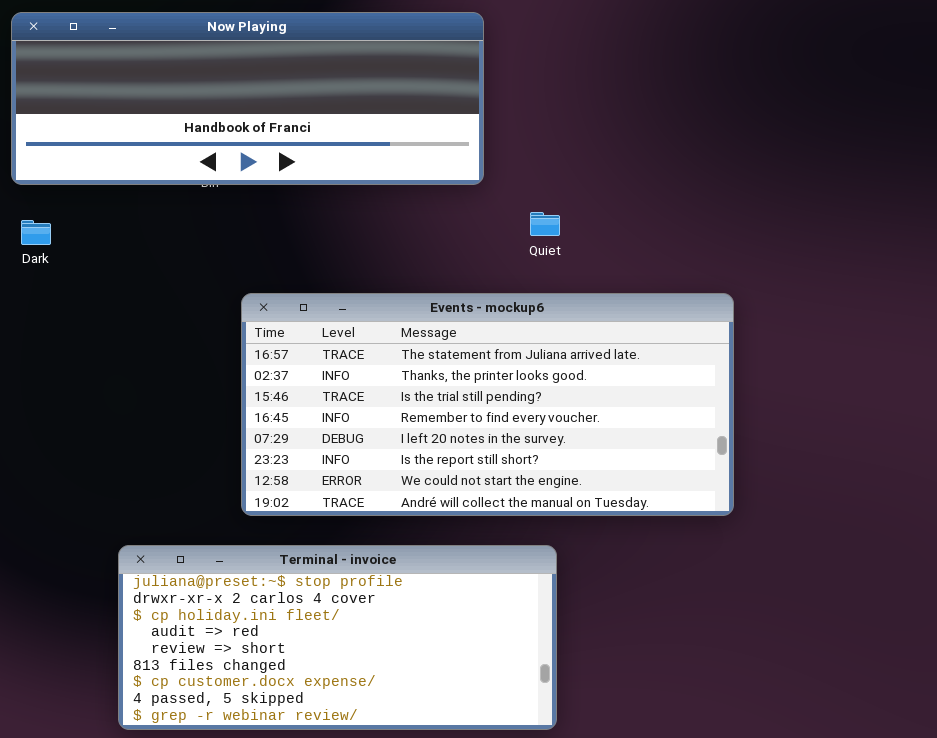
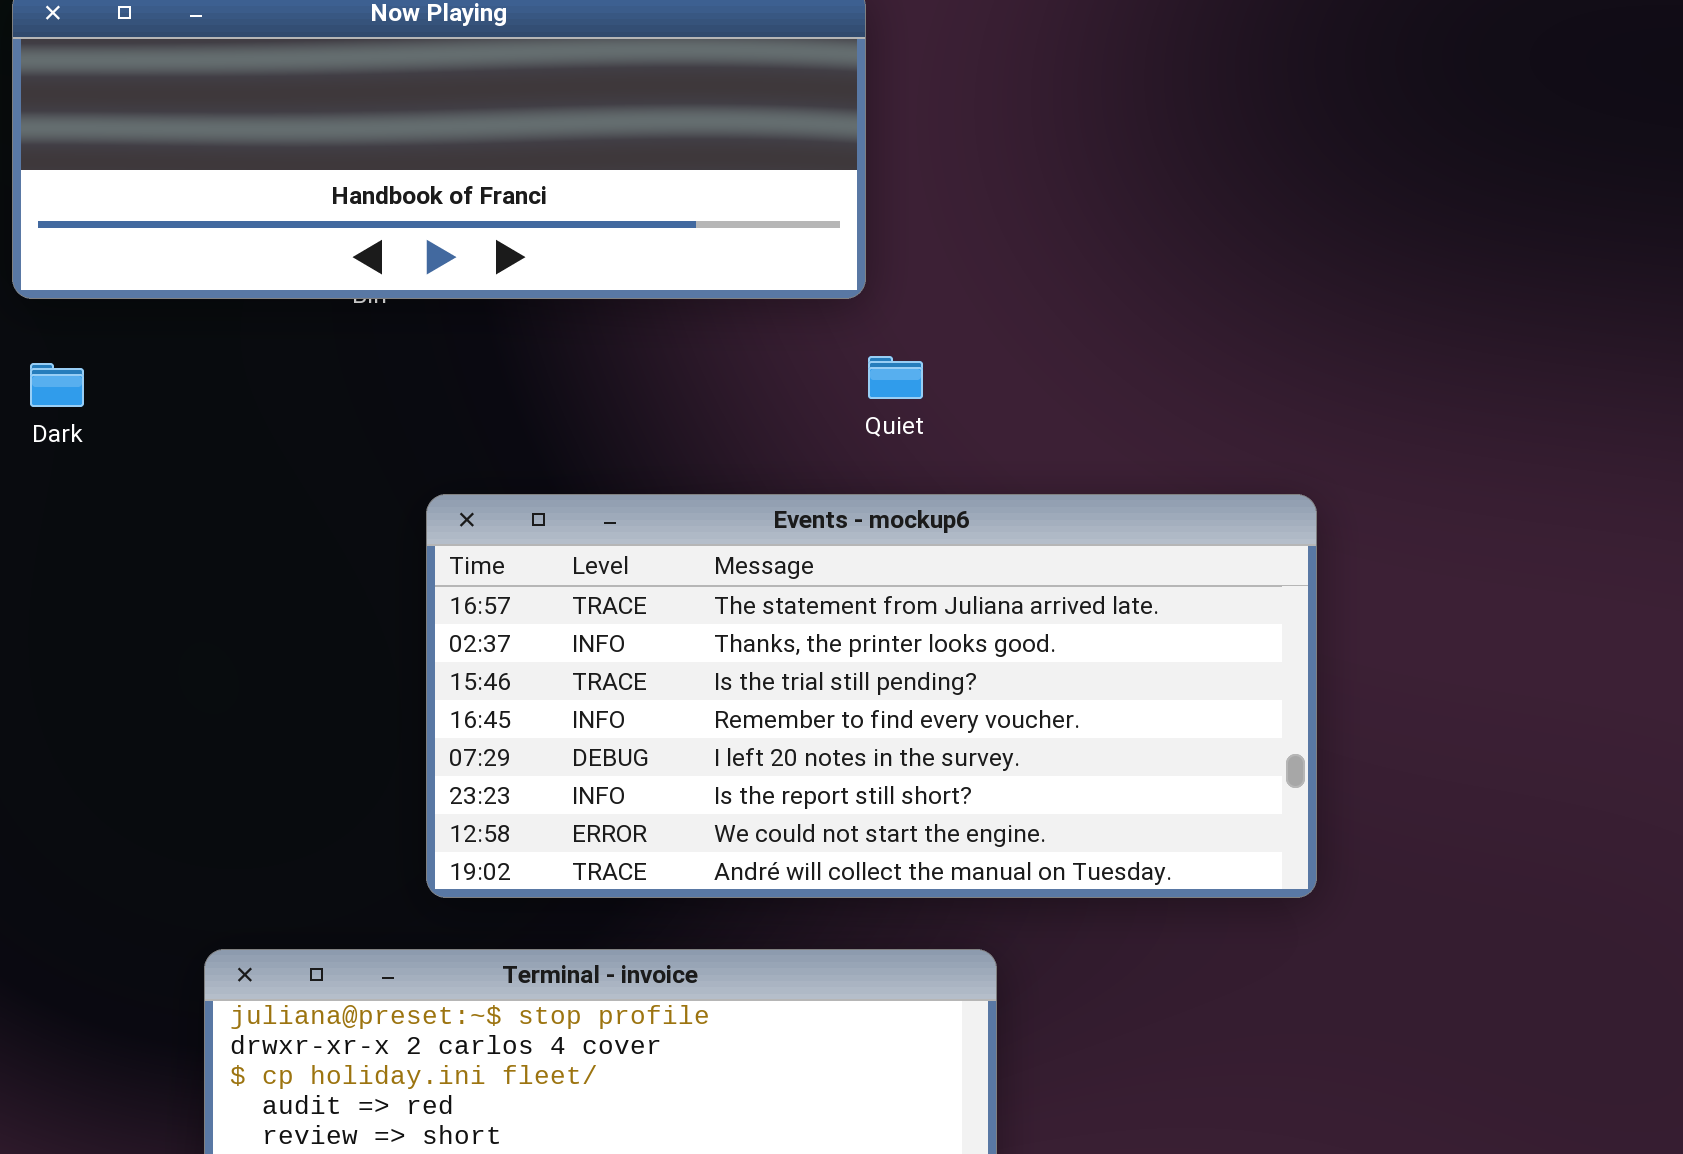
Quiet: [530,212,560,236] -> [868,356,923,399], moved

